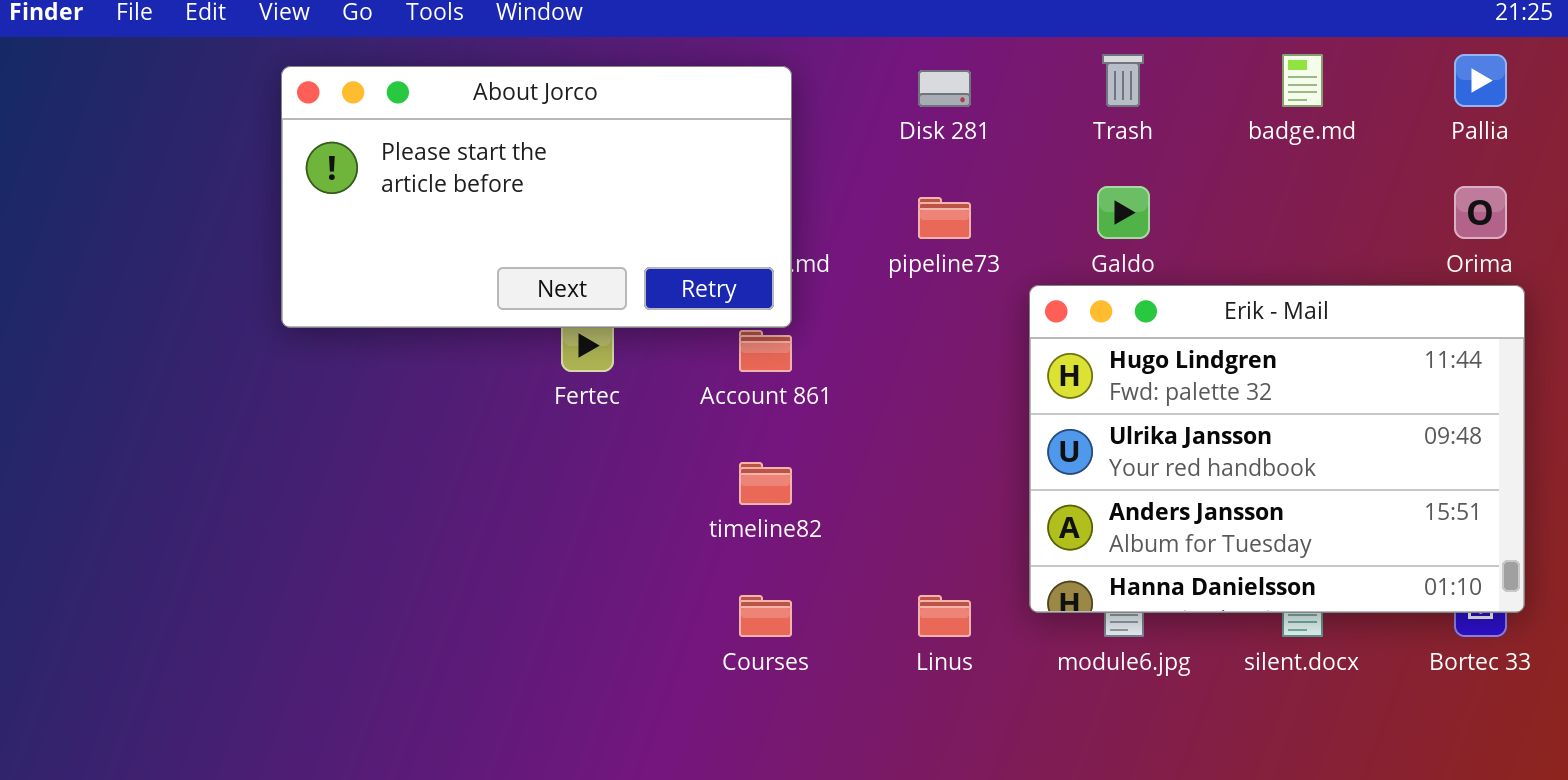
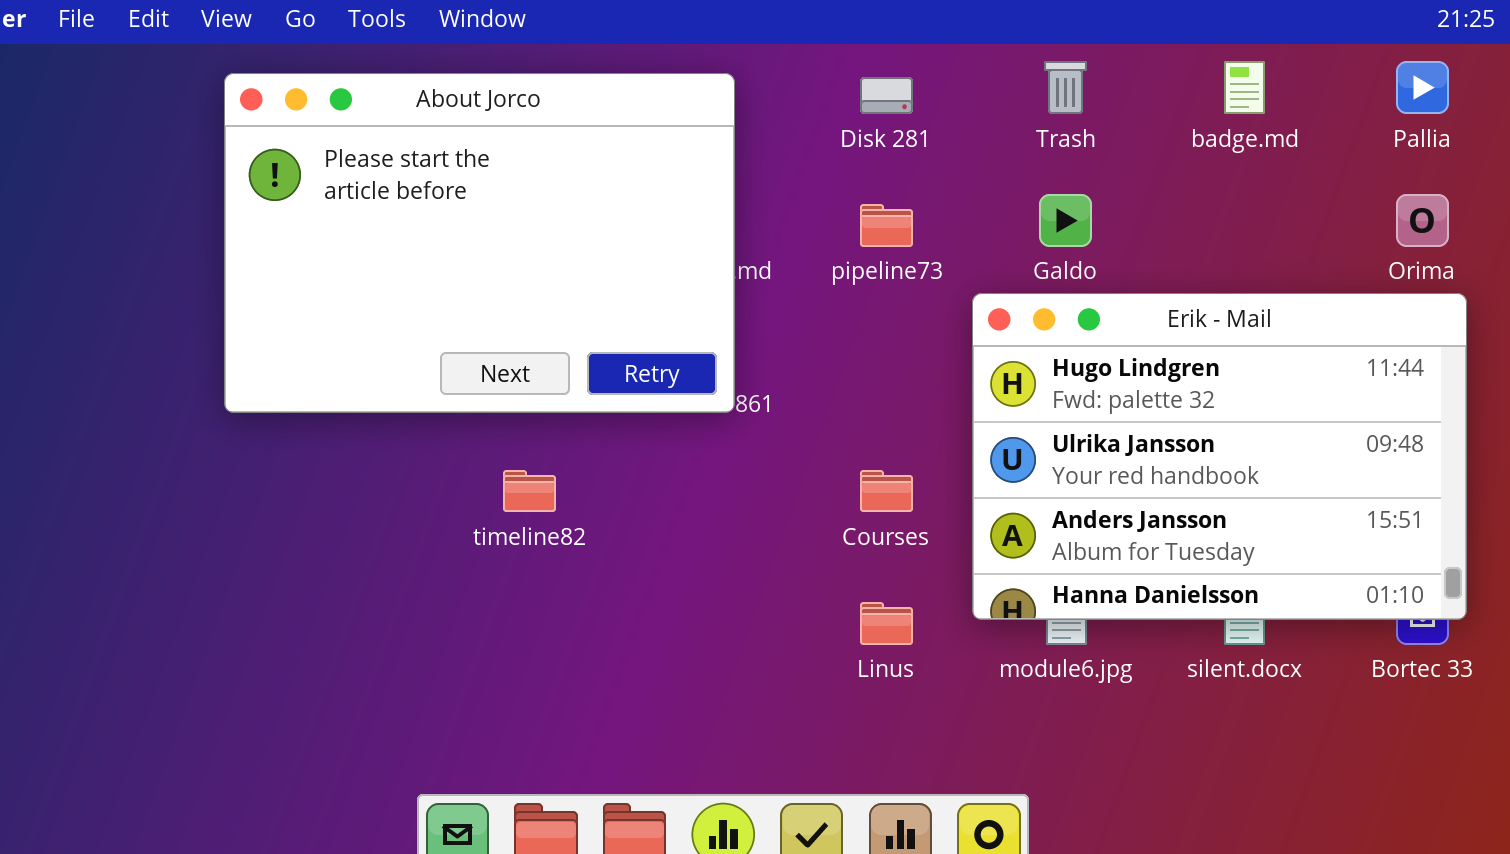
About Jorco: [281,66,792,328] -> [224,73,735,413], resized
timeline82: [739,462,792,505] -> [503,470,556,512], moved
Courses: [739,595,792,637] -> [860,470,913,512], moved

